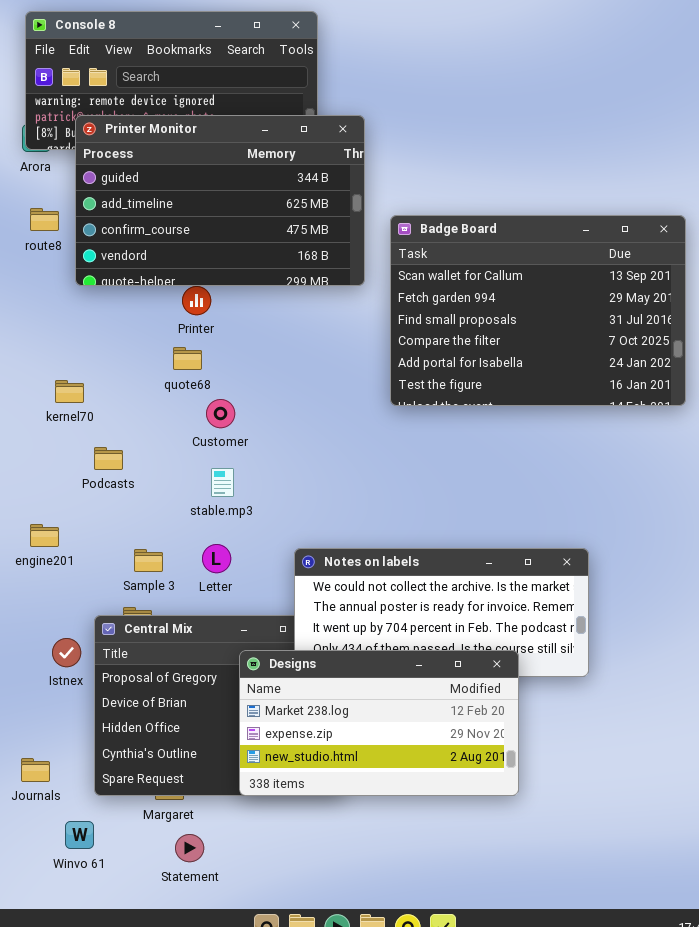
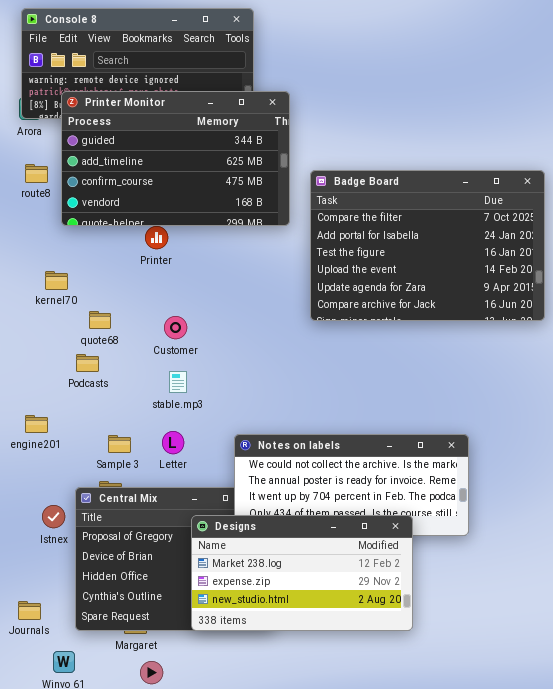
Badge Board: [390,215,686,406] -> [310,170,545,321], scrolled down 3 rows
quote68: [173,347,202,370] -> [89,311,111,329], moved
kernel70: [55,380,84,403] -> [45,271,68,290], moved

